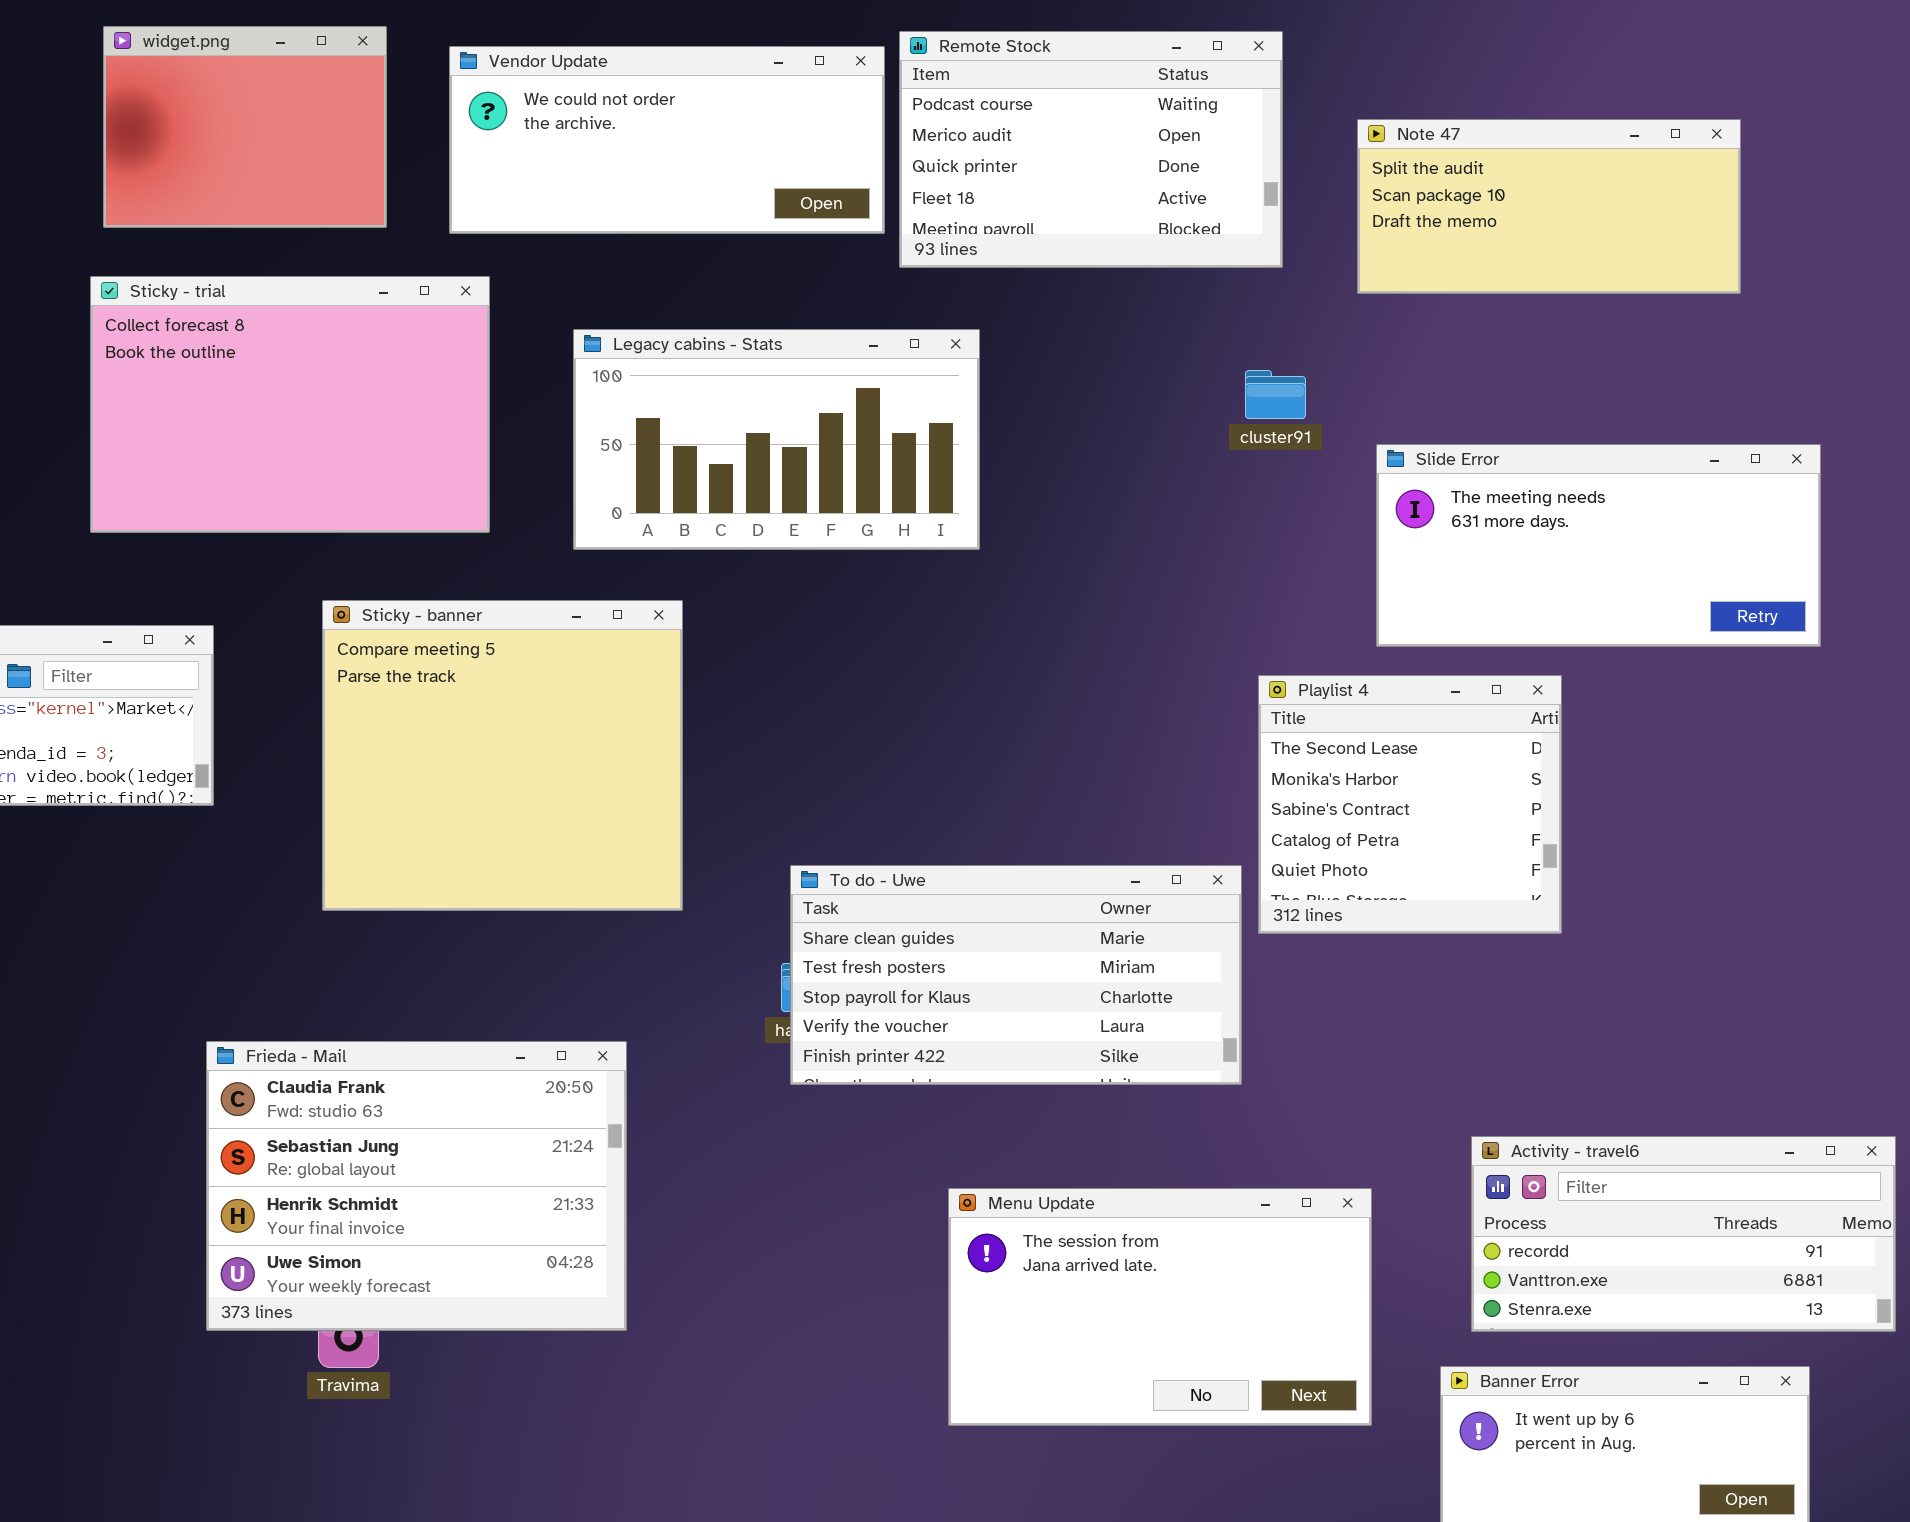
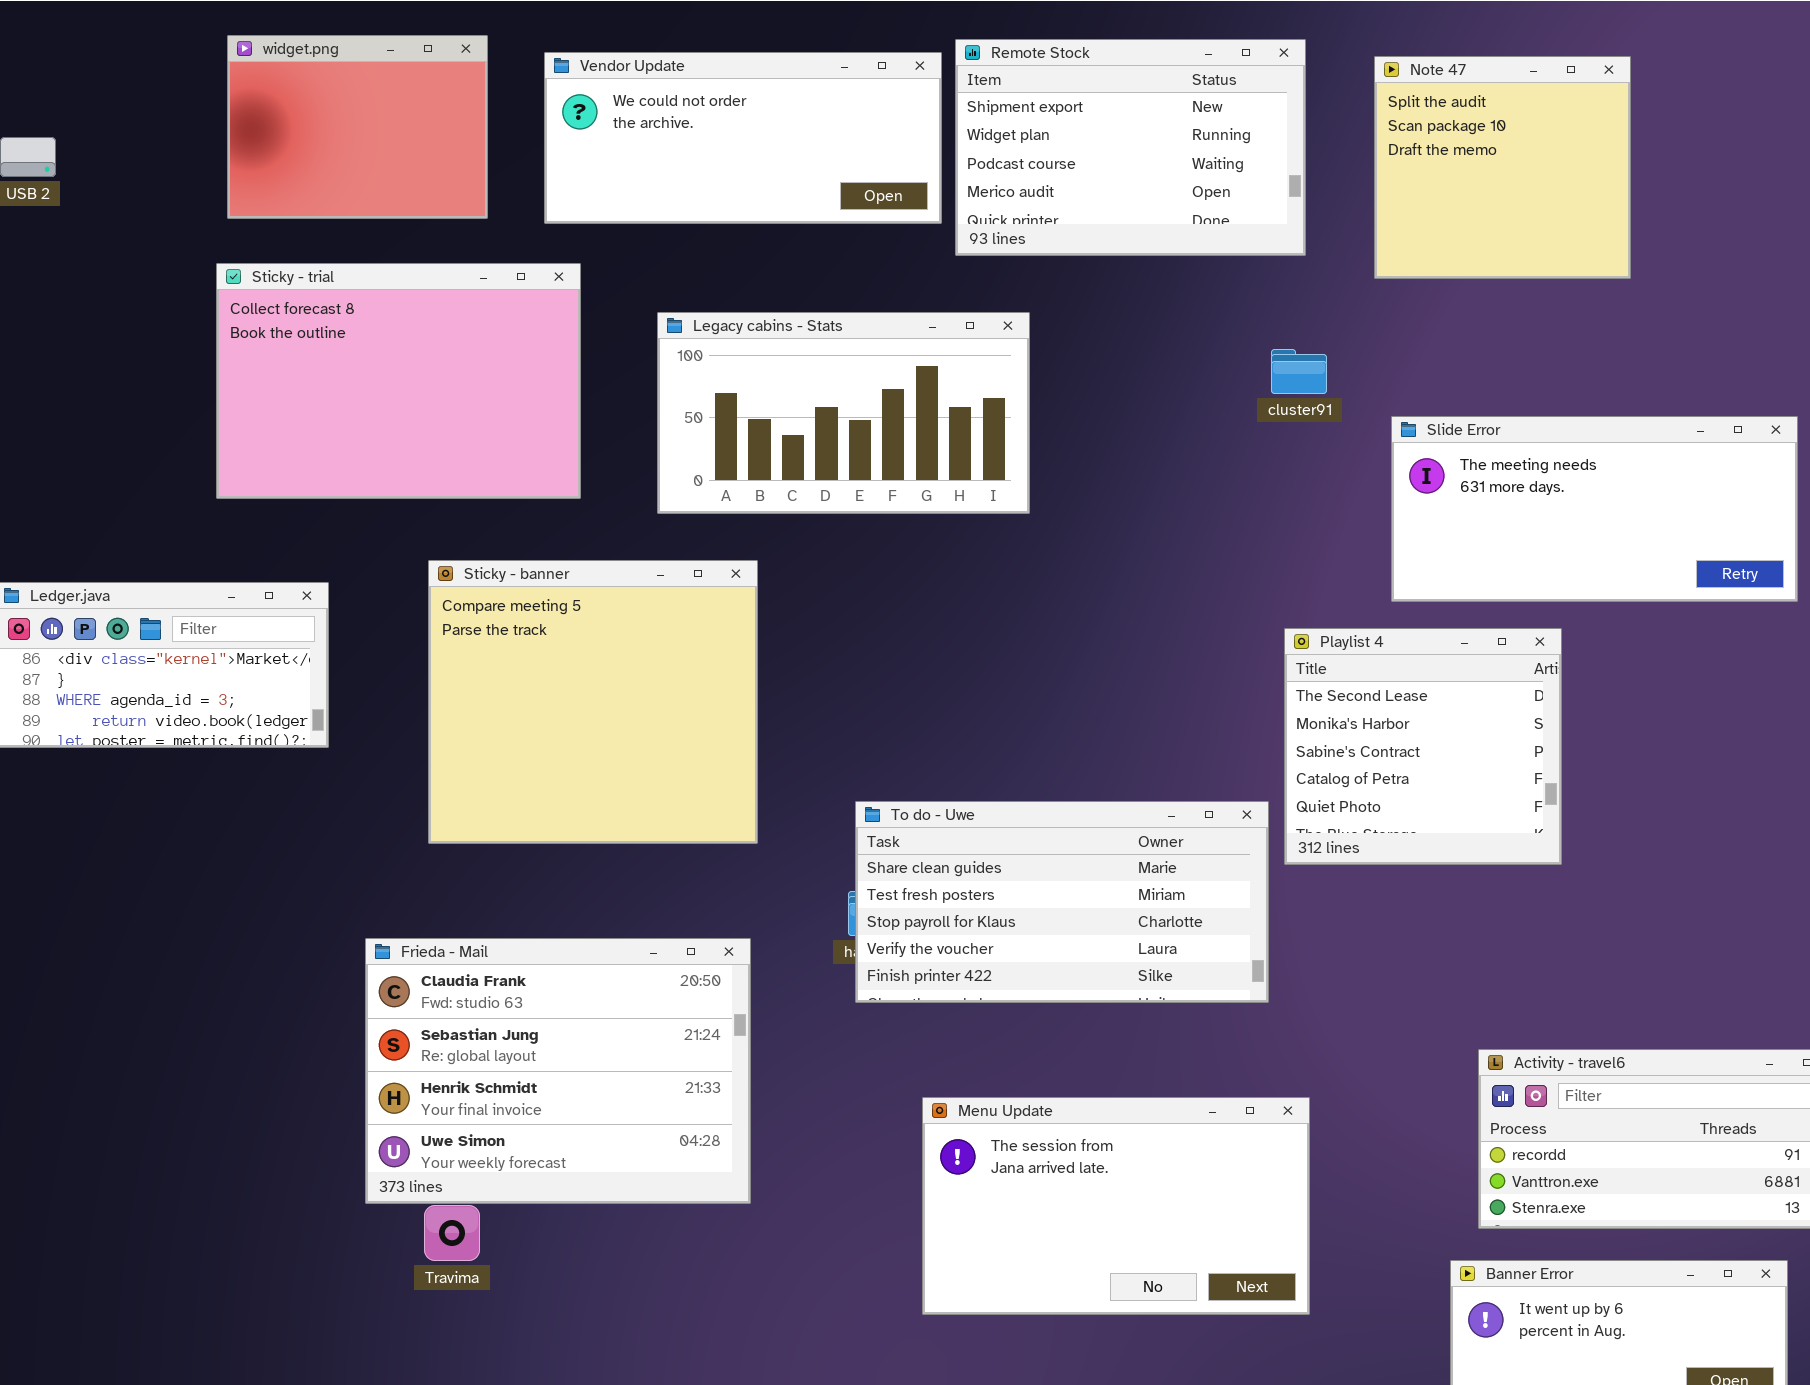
Remote Stock: [899,31,1283,268] -> [955,39,1306,256], scrolled up 2 rows
Note 47: [1357,119,1741,294] -> [1374,56,1631,279], resized
Frieda - Mail: [206,1041,627,1331] -> [365,938,751,1204], moved
Menu Update: [948,1188,1372,1426] -> [922,1097,1310,1315], moved

